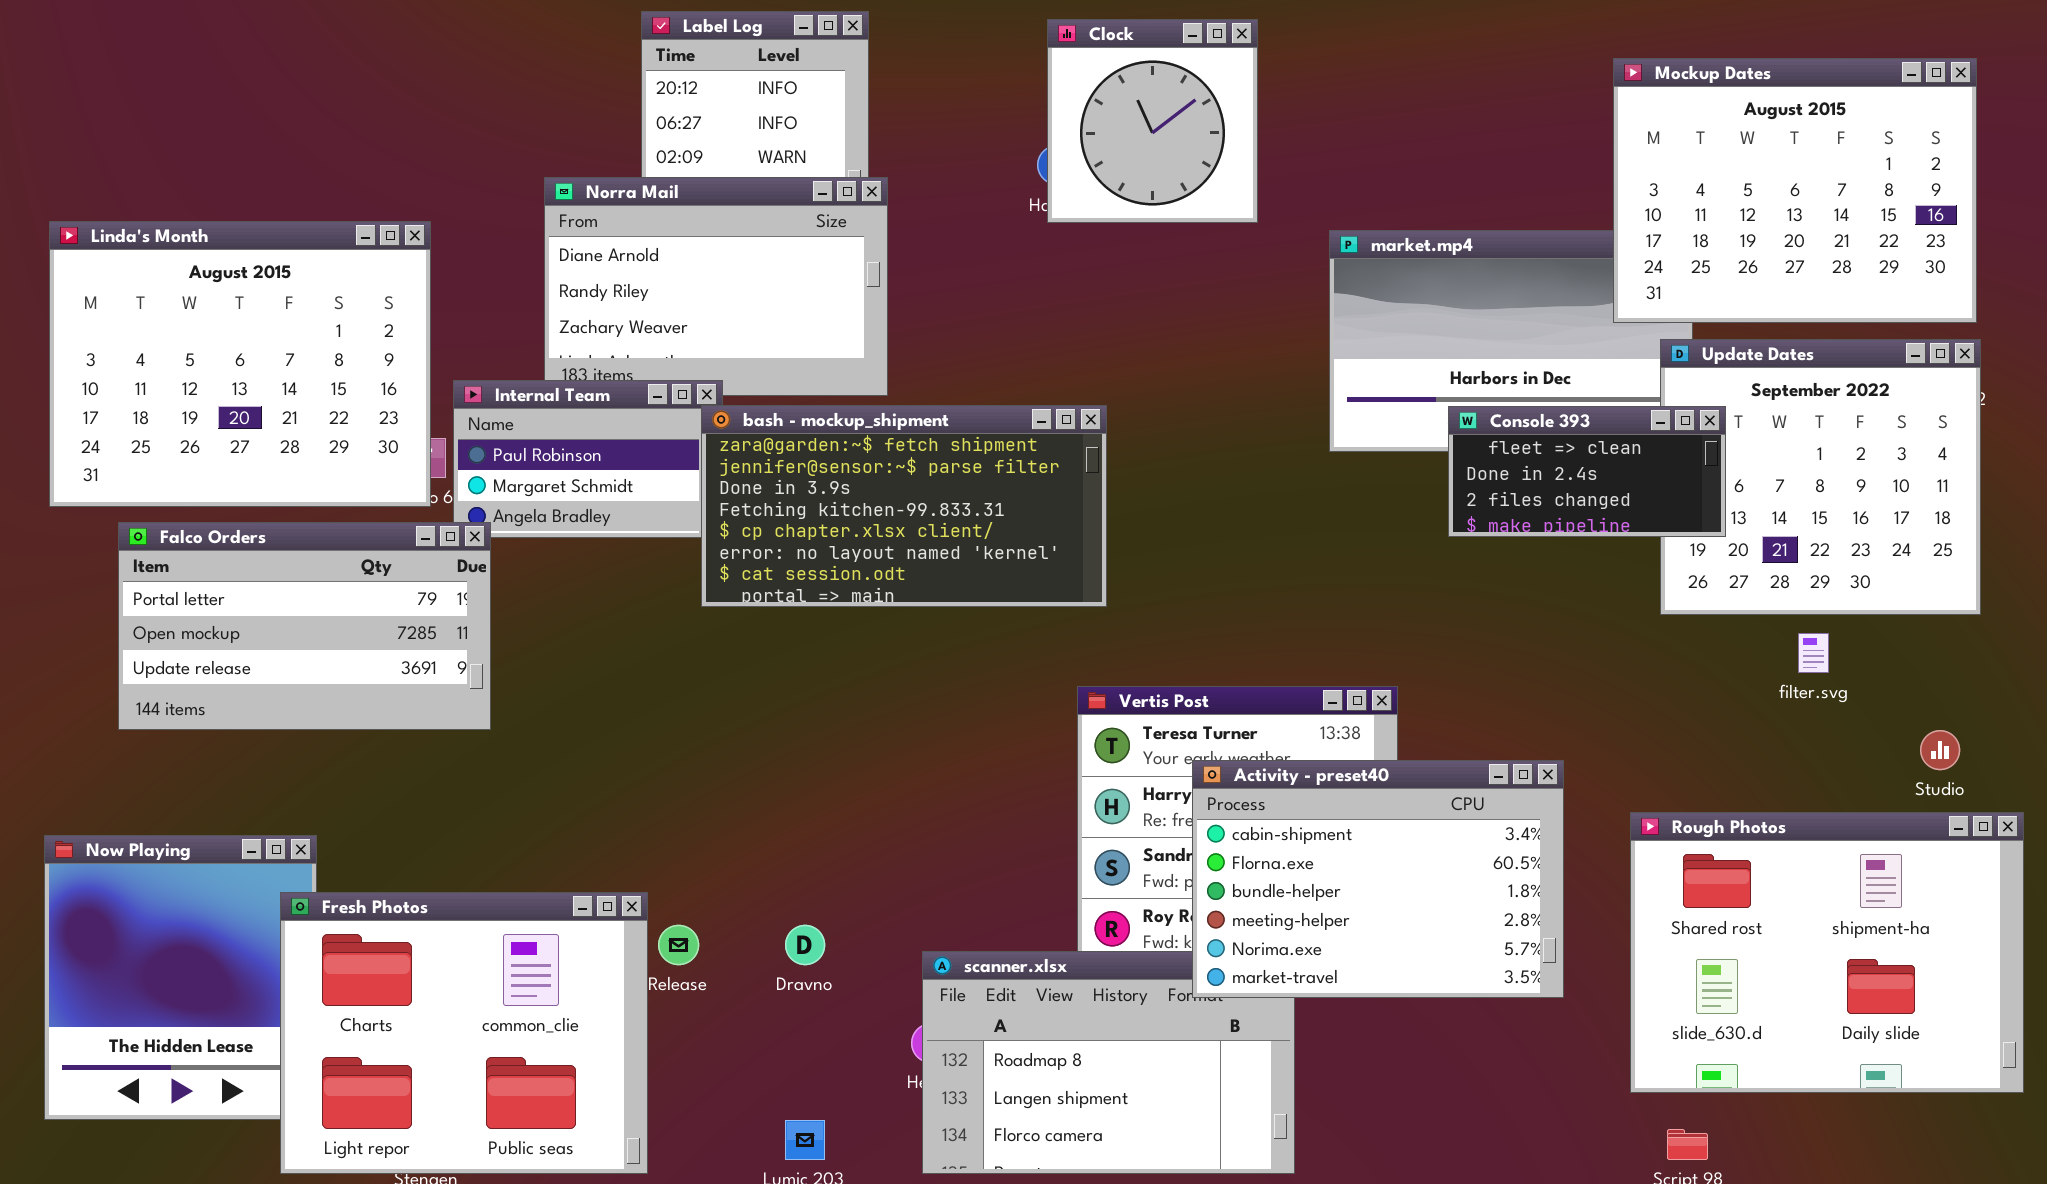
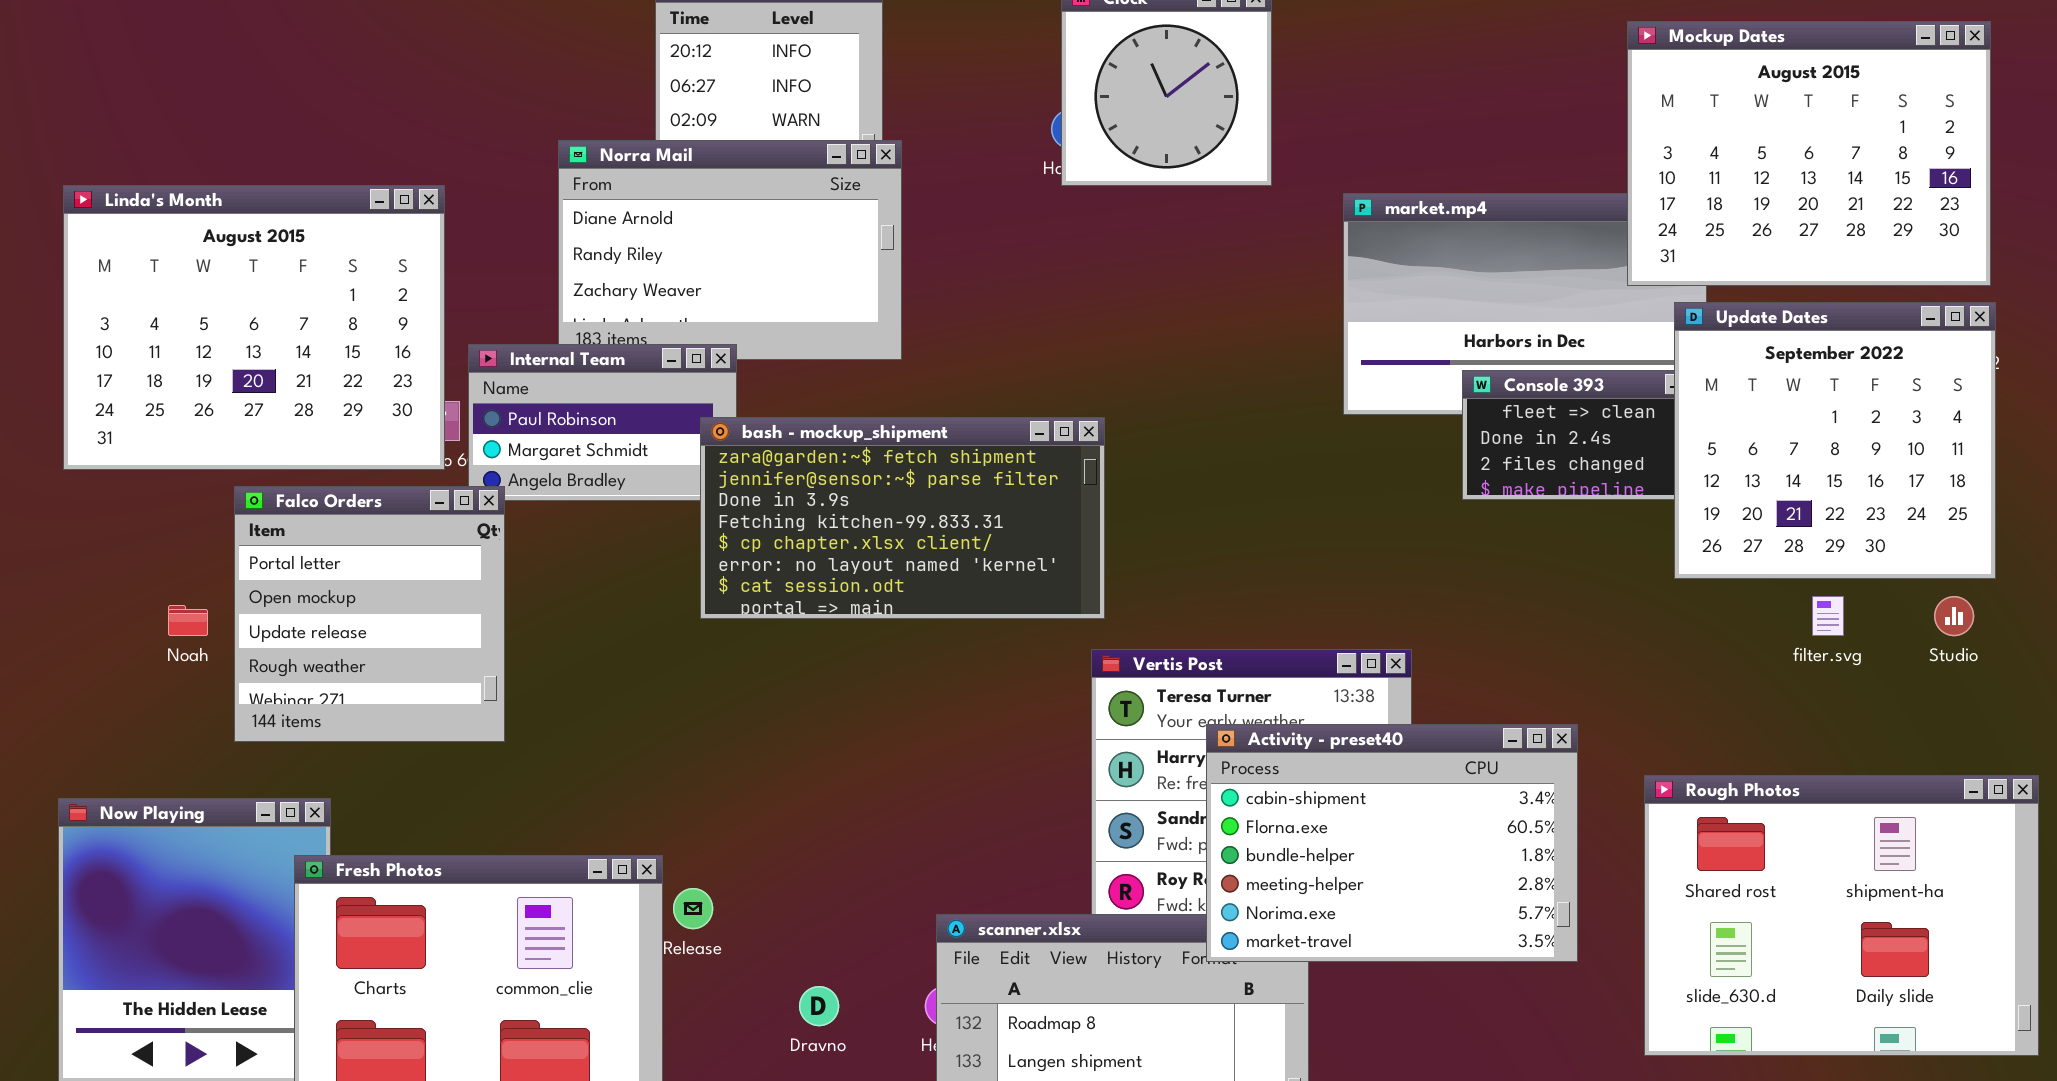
Update Dates: [1660,339,1981,615] -> [1674,302,1996,579], raised
bash - mockup_shipment: [701,405,1107,607] -> [700,417,1105,619], moved
Falco Orders: [118,522,491,730] -> [234,486,505,742], resized
Studio: [1920,730,1960,770] -> [1934,596,1974,636], moved
Dravno: [785,925,825,965] -> [799,986,839,1026], moved

